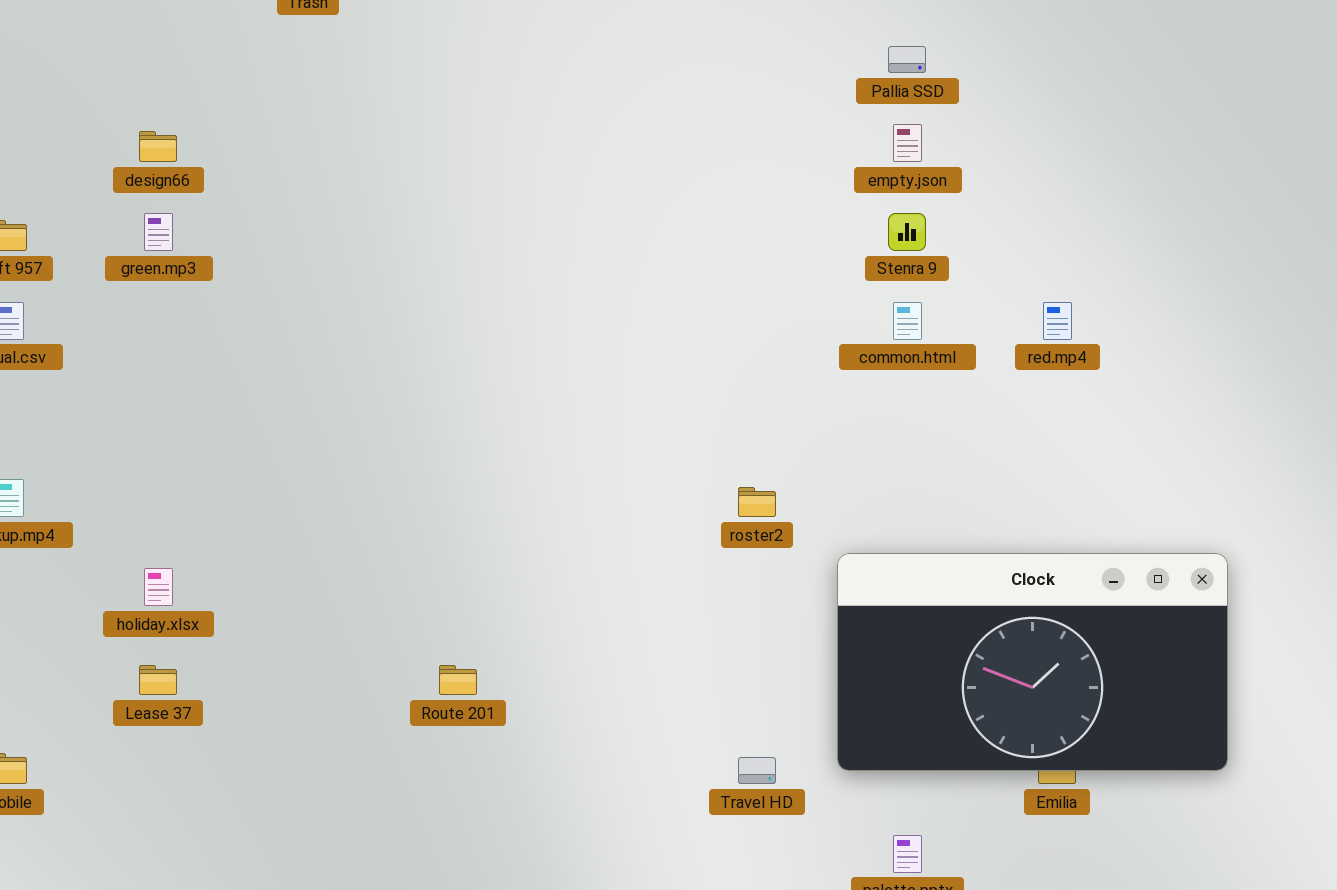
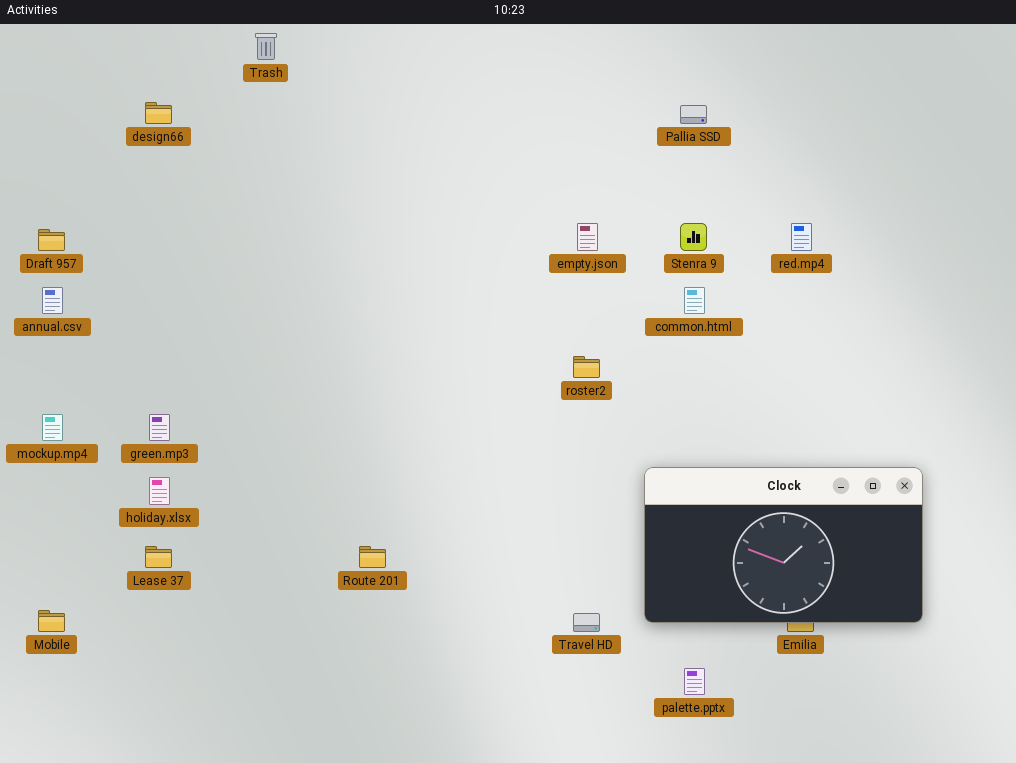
empty.json: [893,124,922,162] -> [577,223,598,251], moved
design66: [139,131,177,162] -> [145,102,172,124], moved
green.mp3: [144,213,173,251] -> [149,414,170,441], moved
red.mp4: [1043,302,1072,340] -> [791,223,812,251], moved
roster2: [738,487,776,517] -> [573,356,600,378], moved

